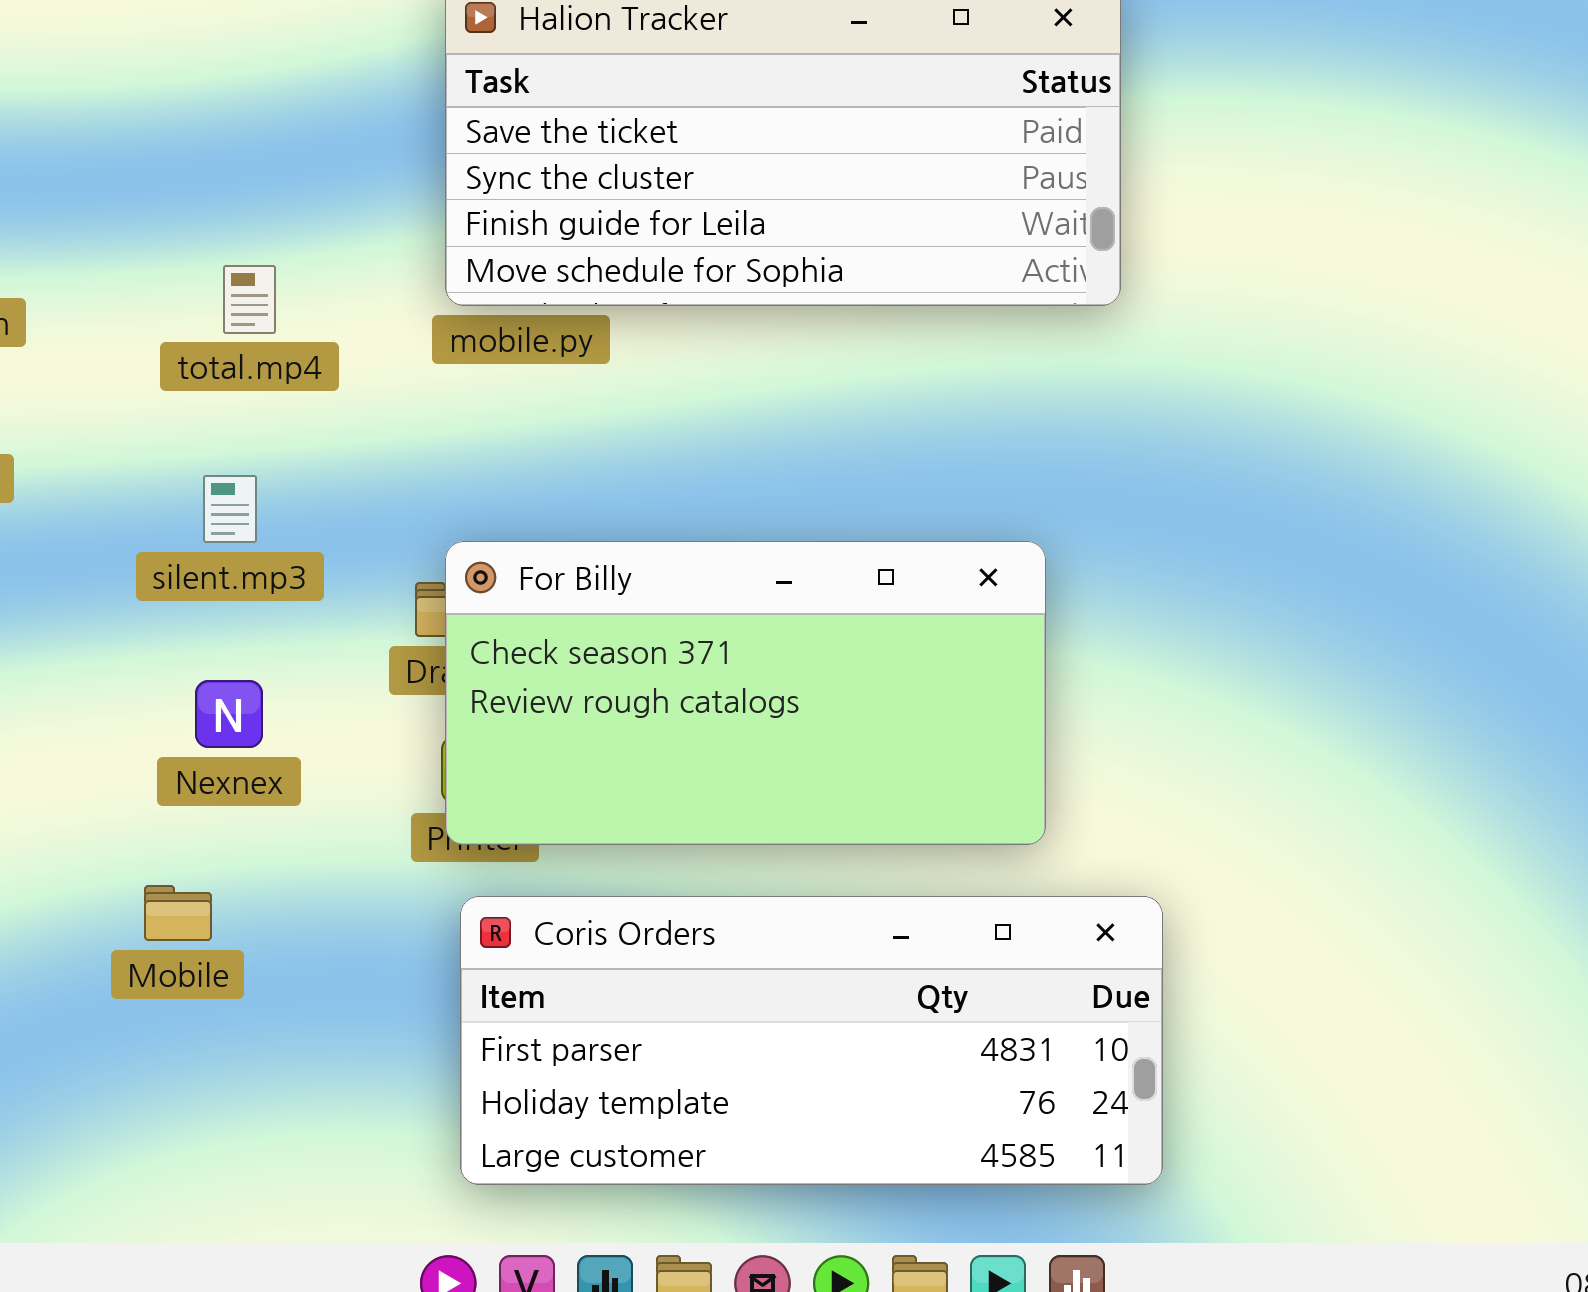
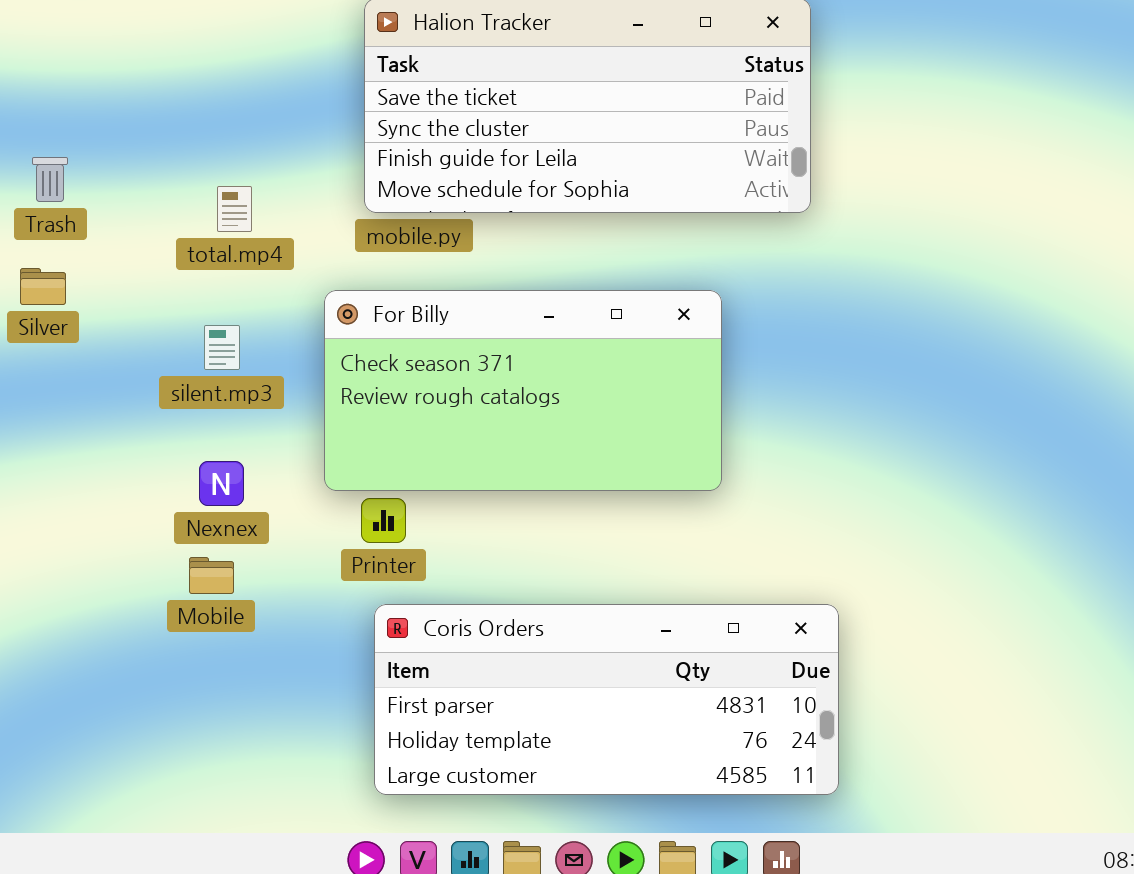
For Billy: [445,541,1046,845] -> [324,290,722,491], moved
Mobile: [144,885,212,941] -> [189,557,234,594], moved

